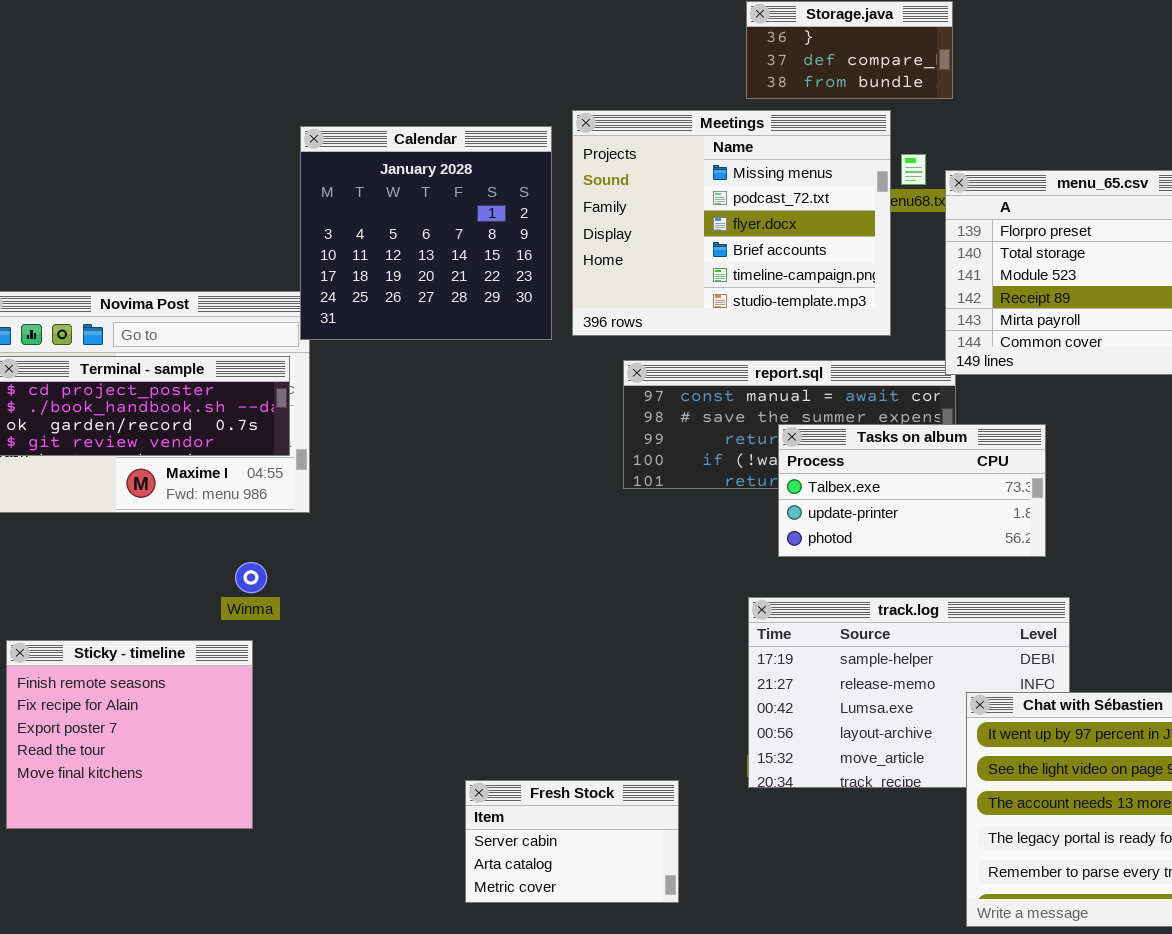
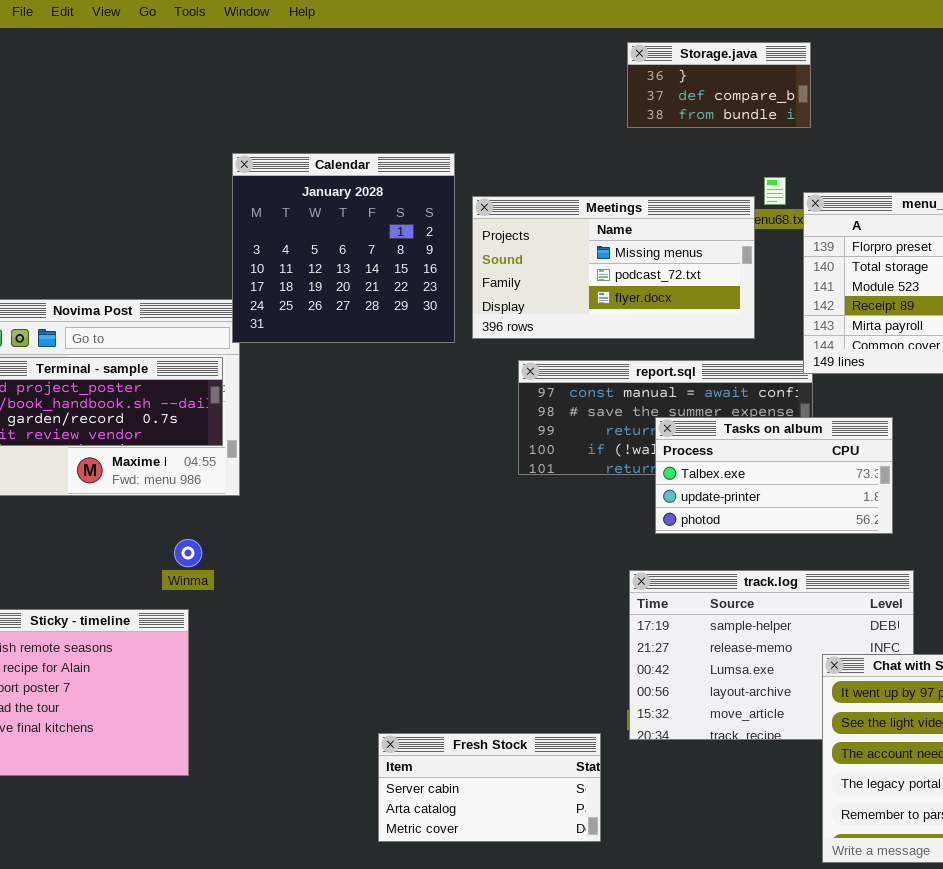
Meetings: [572,110,891,336] -> [472,196,755,339], resized
Fresh Stock: [465,780,679,903] -> [378,733,601,842], resized

